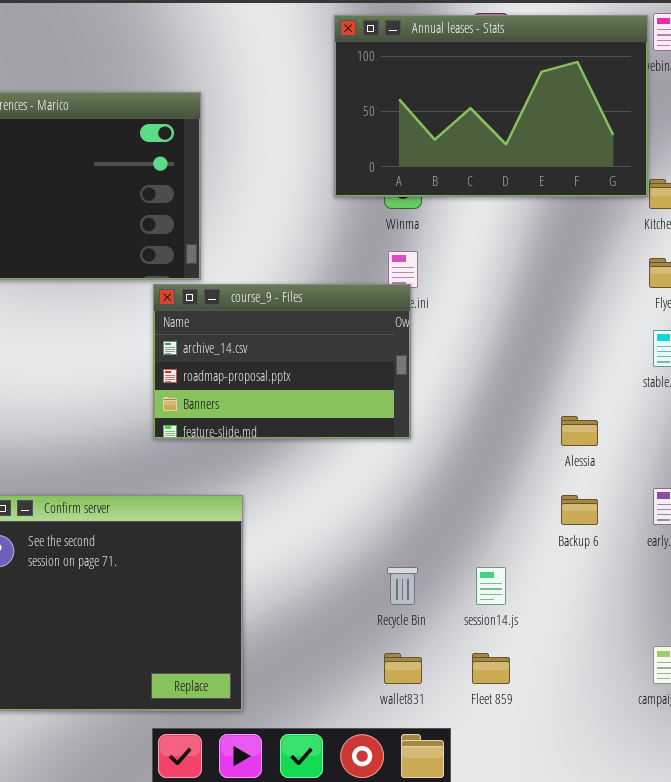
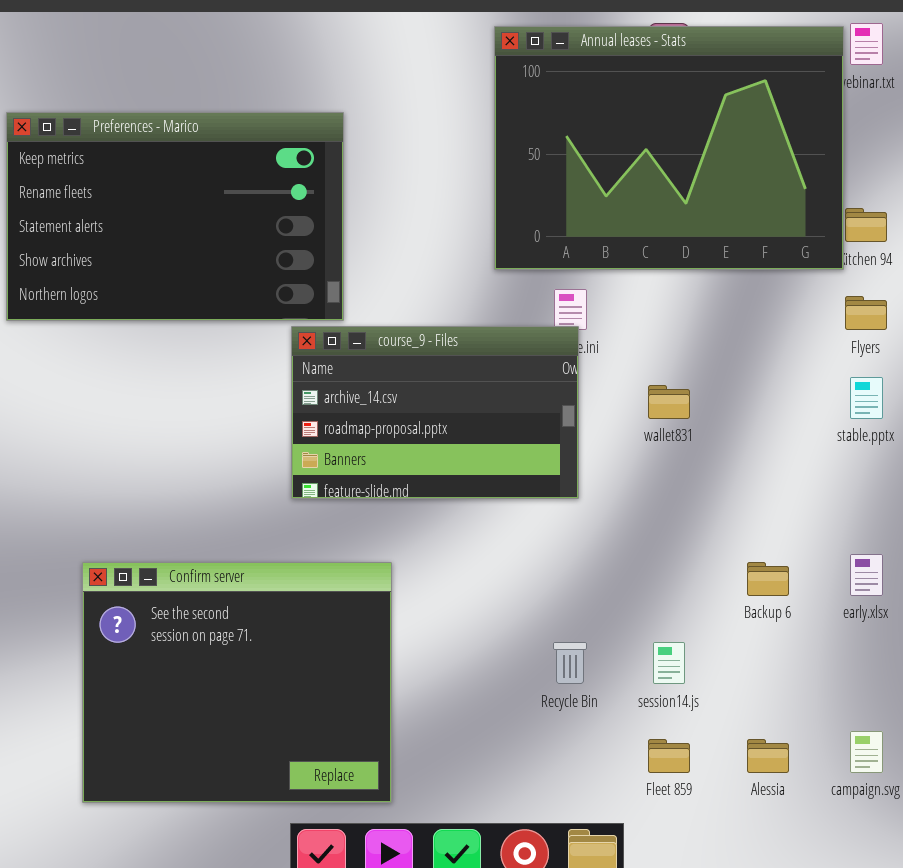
Annual leases - Stats: [334,15,648,197] -> [494,26,844,270], resized
Alessia: [561,416,598,446] -> [747,739,789,773], moved
wallet831: [384,653,422,684] -> [648,385,690,419], moved

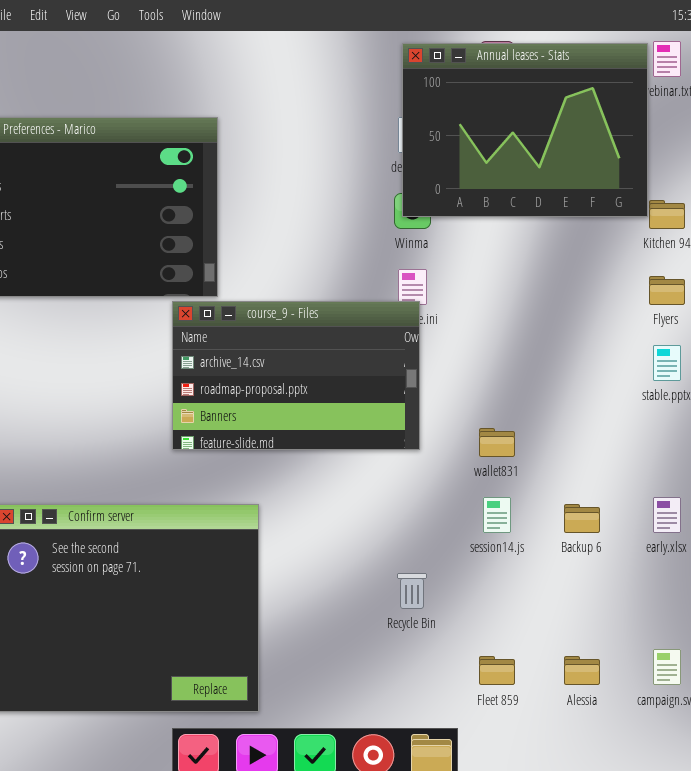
Annual leases - Stats: [494,26,844,270] -> [402,43,648,217], resized
wallet831: [648,385,690,419] -> [479,428,515,457], moved
session14.js: [653,642,685,684] -> [483,497,511,533], moved

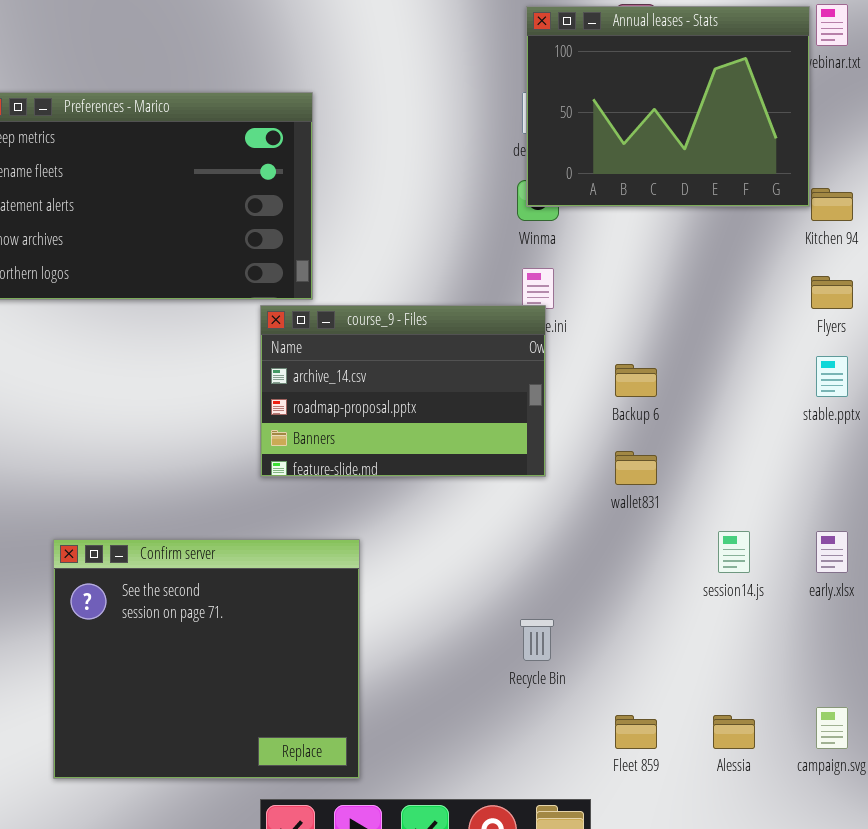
session14.js: [483,497,511,533] -> [718,531,750,573], moved
Backup 6: [564,504,600,533] -> [615,364,657,397], moved

